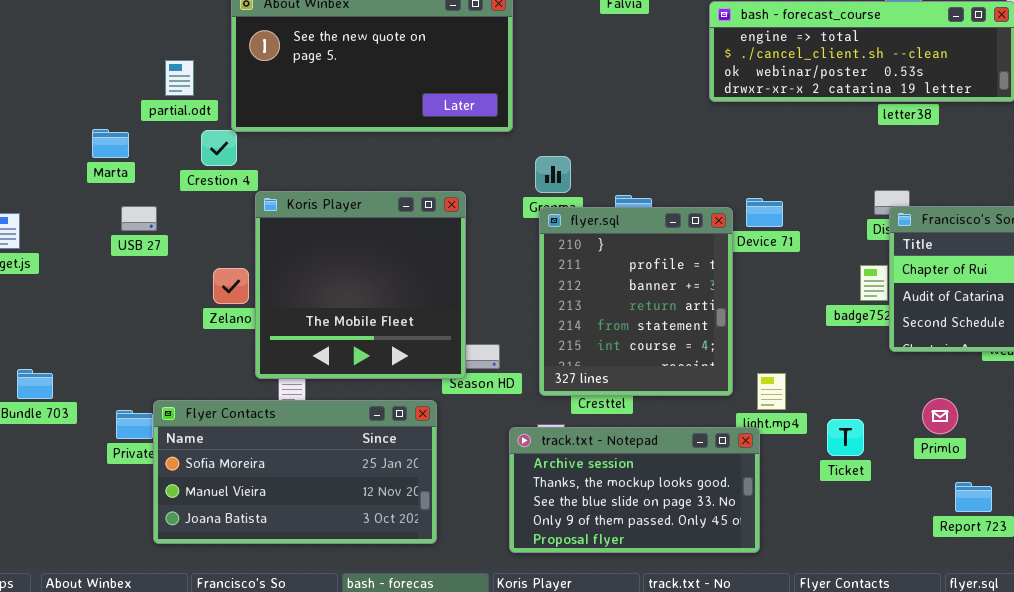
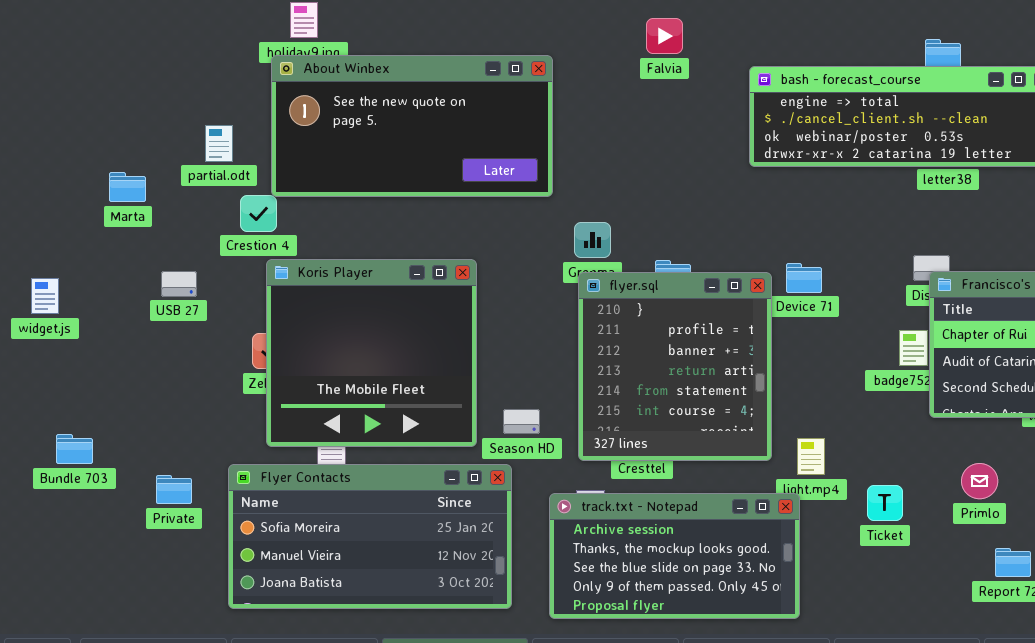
Marta: [92,129,129,158] -> [109,172,146,202], moved
Koris Player: [255,191,466,379] -> [266,259,477,447], moved
Flyer Contacts: [153,400,437,544] -> [228,464,512,609], moved

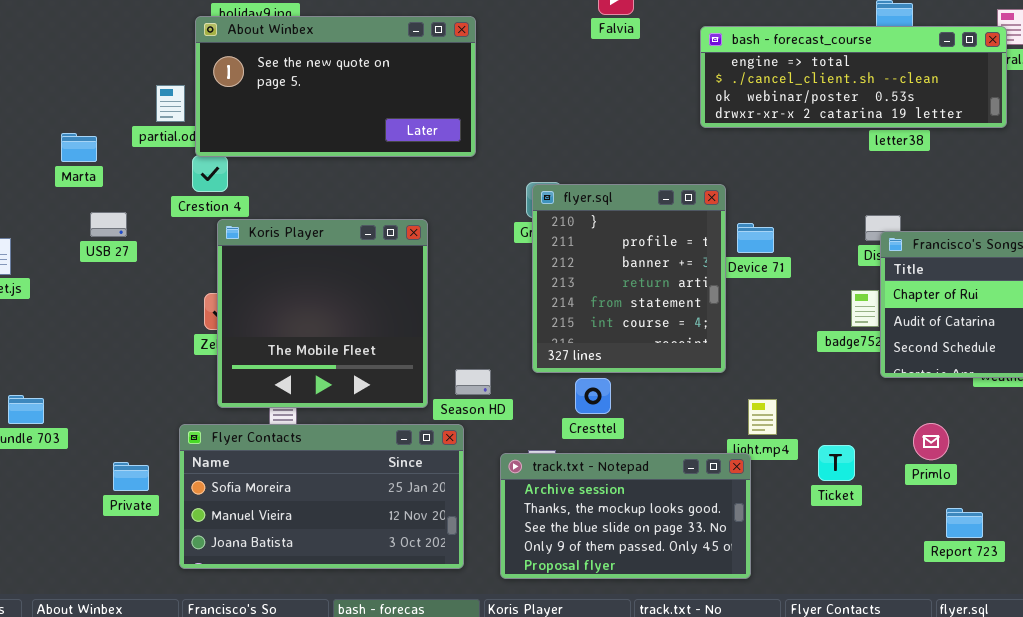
About Winbex: [271,55,553,197] -> [195,16,476,157], moved
USB 27: [161,271,197,297] -> [90,212,127,237], moved
flyer.sql: [578,272,772,461] -> [532,184,726,373], moved
Private: [156,475,192,504] -> [113,462,149,491], moved

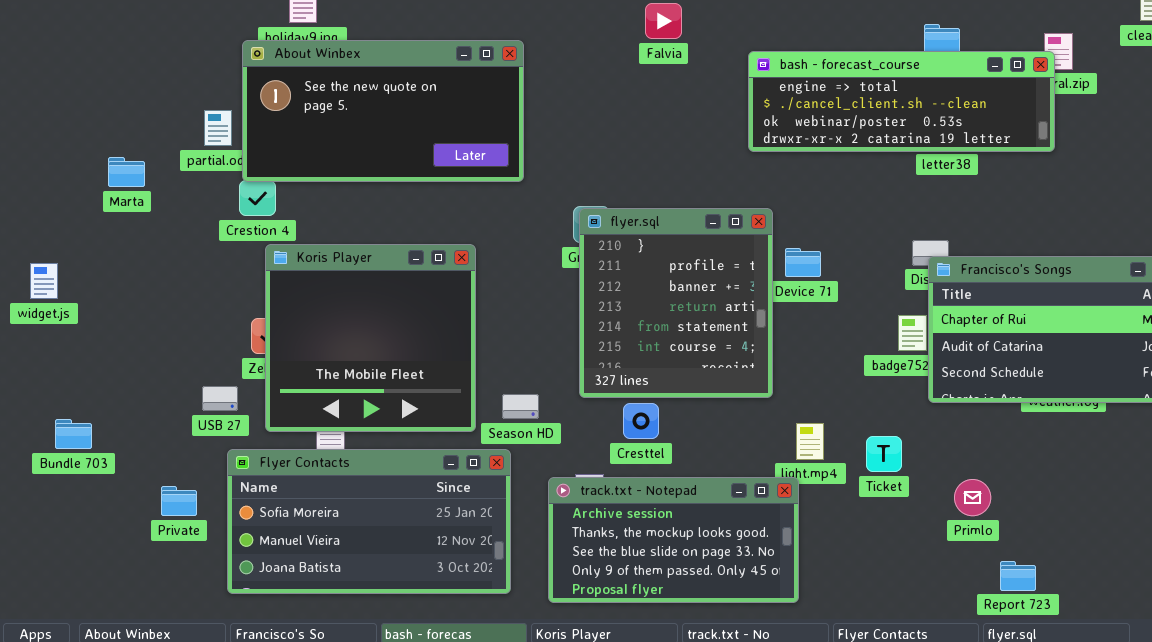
USB 27: [90,212,127,237] -> [202,386,238,411], moved
Primlo: [913,423,949,460] -> [954,479,991,516], moved
Ticket: [818,445,855,481] -> [866,436,902,472], moved
Report 723: [946,508,983,538] -> [1000,561,1036,591], moved

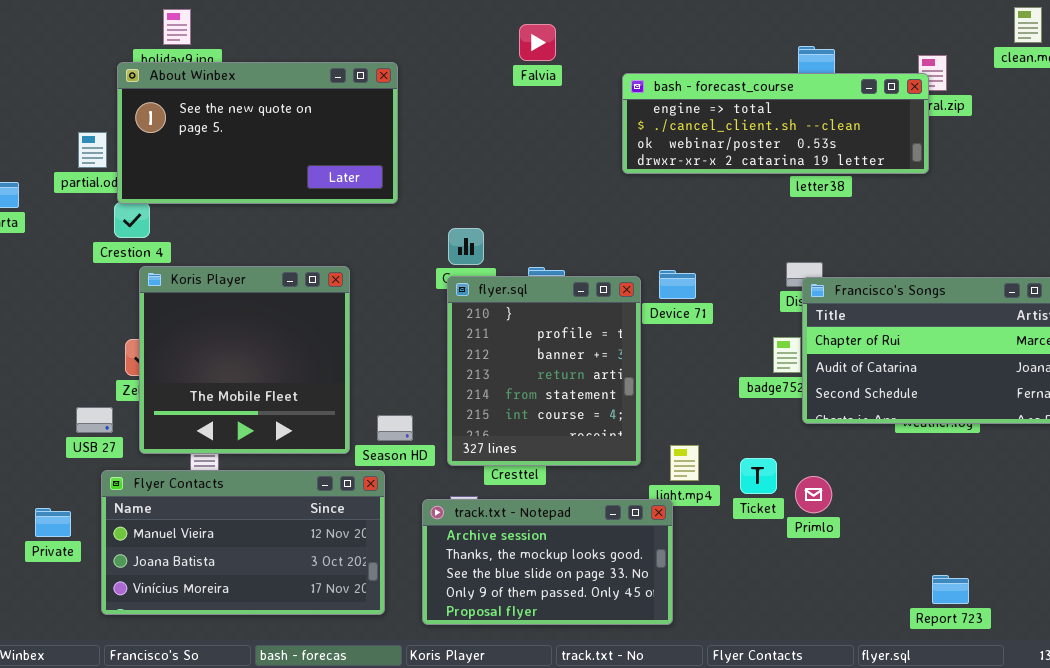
flyer.sql: [579,208,773,398] -> [447,276,641,466], moved
Flyer Contacts: [227,449,511,594] -> [101,470,385,615], scrolled down 1 row
Primlo: [954,479,991,516] -> [795,476,832,513], moved
Report 723: [1000,561,1036,591] -> [932,575,969,604], moved

